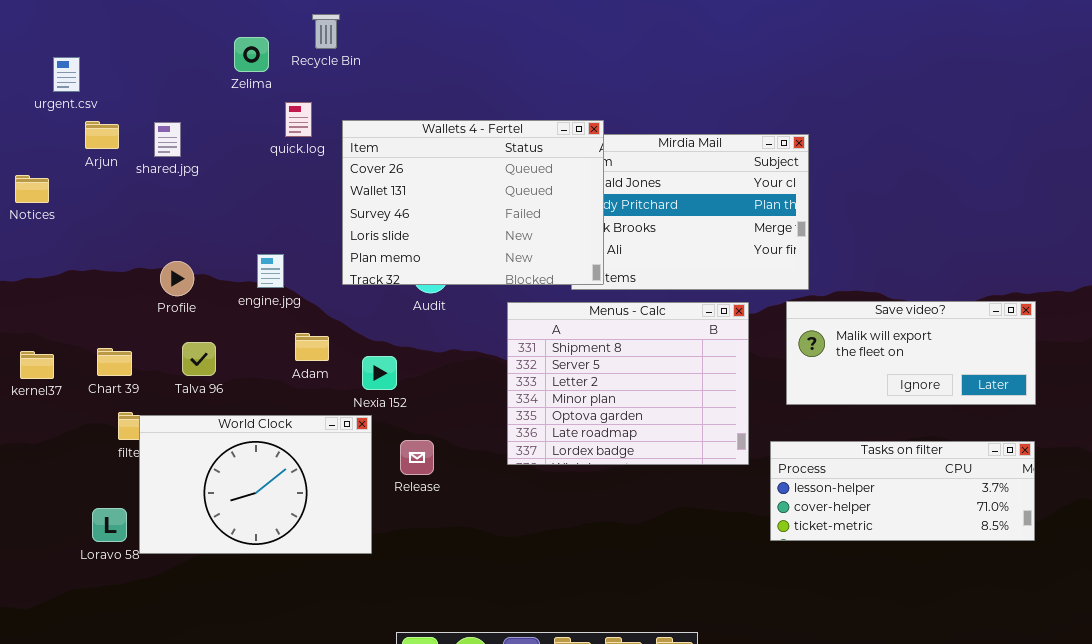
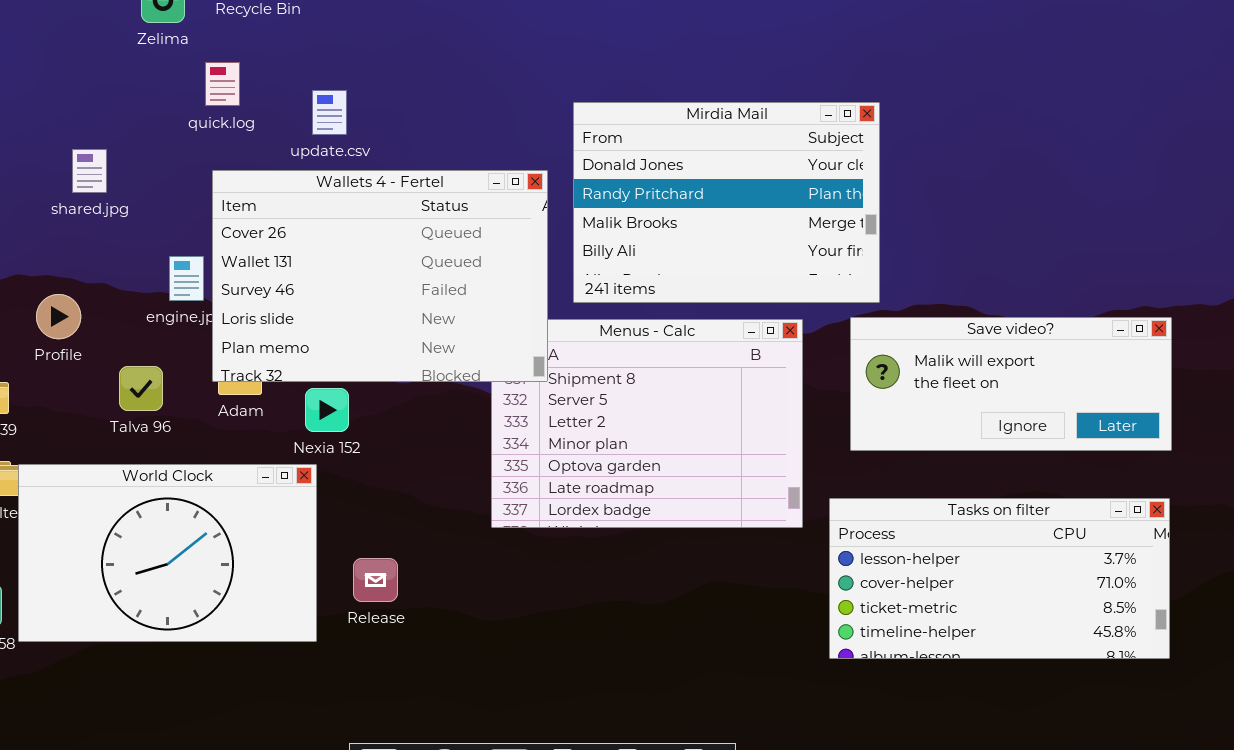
Wallets 4 - Fertel: [342,120,604,285] -> [212,170,548,382], moved
shared.jpg: [154,122,181,157] -> [72,149,107,193], moved
Profile: [160,261,194,296] -> [36,294,81,339], moved
Talva 96: [182,342,216,376] -> [119,366,163,411], moved
Release: [400,440,434,475] -> [353,558,398,602], moved
Tasks on filter: [770,441,1035,541] -> [829,498,1170,659], resized

